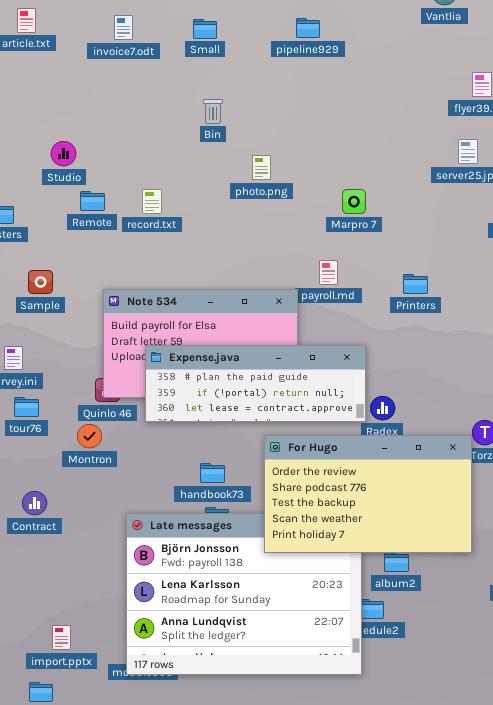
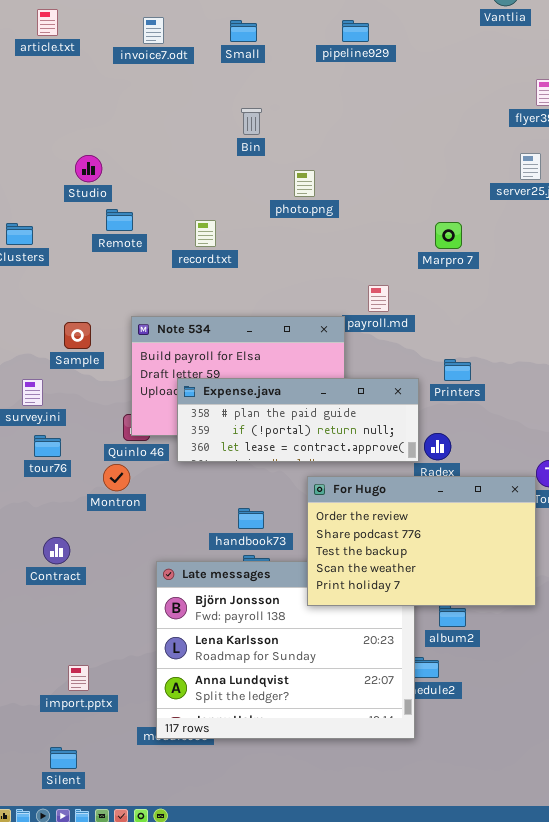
record.txt: [142,189,162,214] -> [195,220,216,247], moved
Marpro 7: [342,189,366,214] -> [435,222,462,249], moved
Sample: [28,270,53,294] -> [64,322,91,349], moved
Printers: [403,274,428,294] -> [444,359,471,381], moved
import.pptx: [52,625,71,650] -> [68,665,89,691], moved

